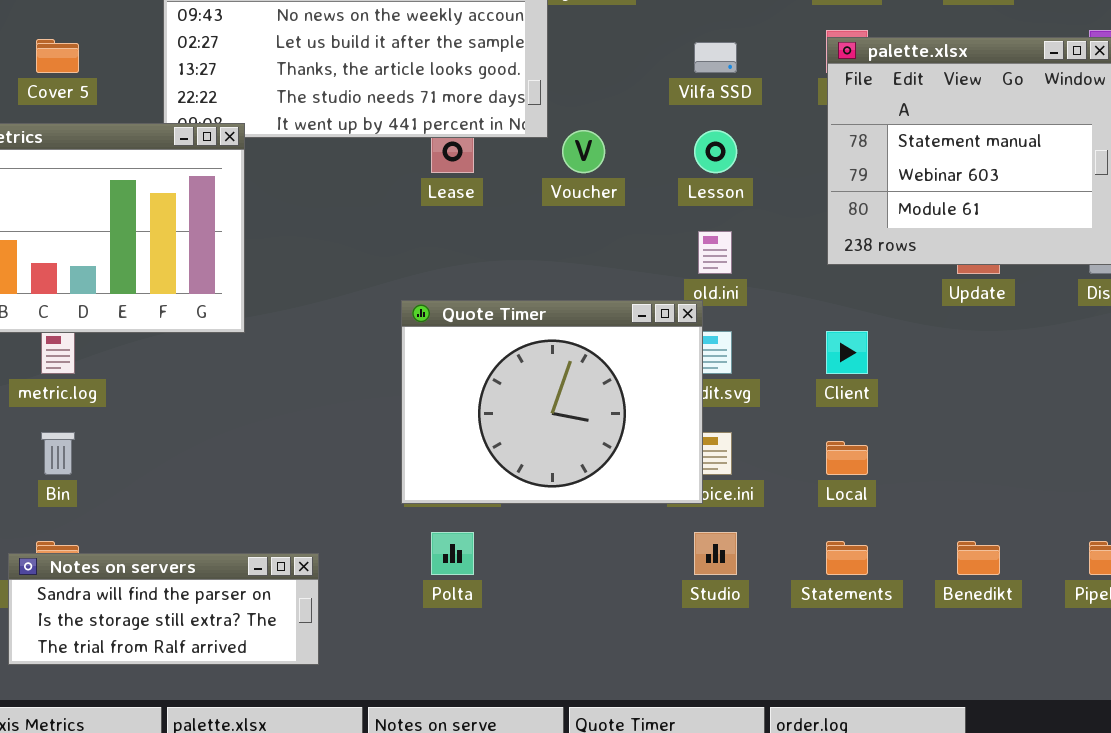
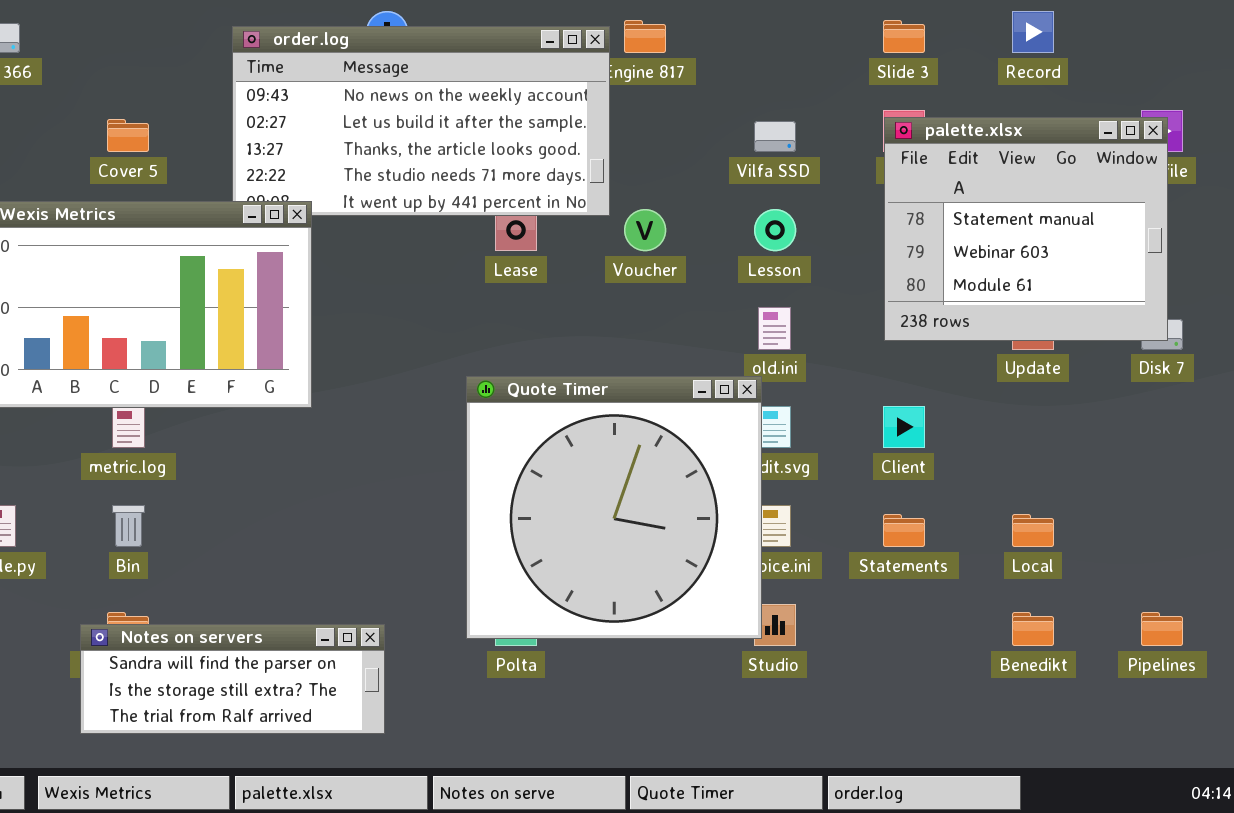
Quote Timer: [401,300,703,504] -> [466,376,762,639], resized
Local: [826,441,868,475] -> [1012,514,1054,547], moved
Statements: [826,541,868,575] -> [883,514,925,547], moved

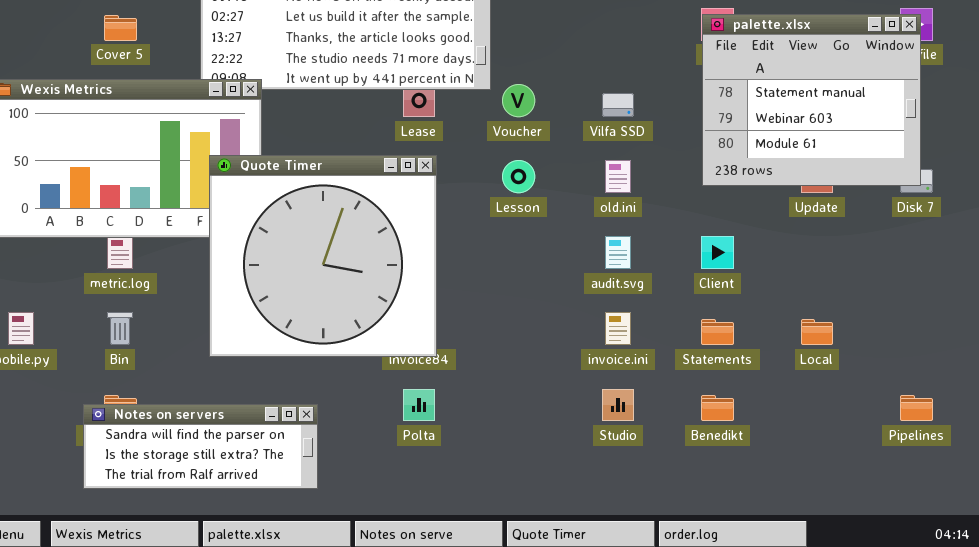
Vilfa SSD: [754,121,796,152] -> [602,93,634,117], moved
Lesson: [754,209,796,251] -> [502,160,535,193], moved
Quote Timer: [466,376,762,639] -> [209,155,437,357], moved
Benedikt: [1012,612,1054,646] -> [701,395,734,421], moved

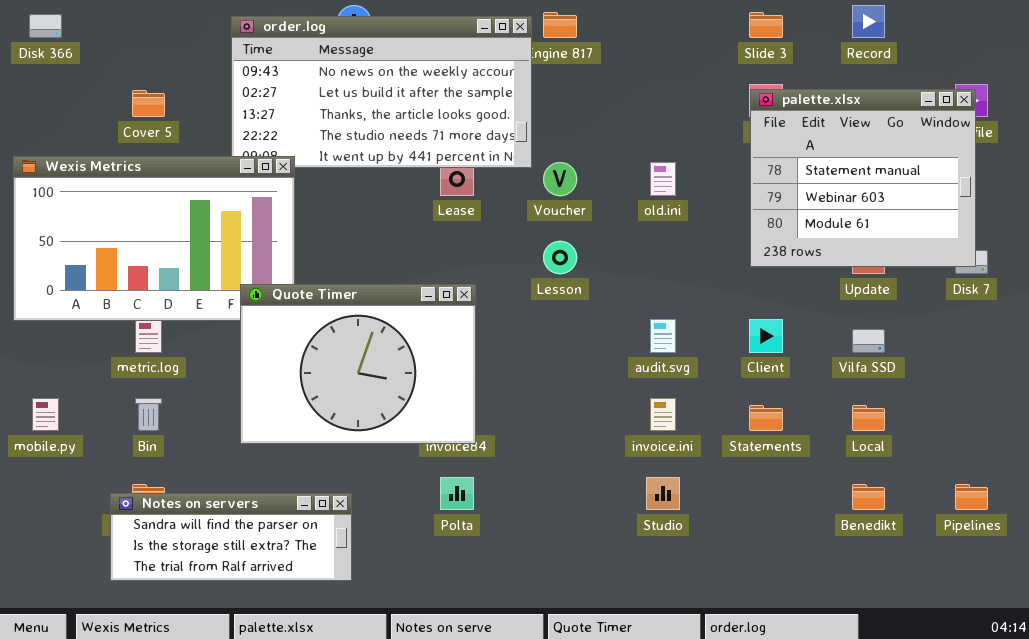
Vilfa SSD: [602,93,634,117] -> [852,329,885,353], moved
Quote Timer: [209,155,437,357] -> [240,284,476,444], resized
old.ini: [605,160,631,193] -> [650,162,676,196], moved
Benedikt: [701,395,734,421] -> [852,484,885,510], moved

